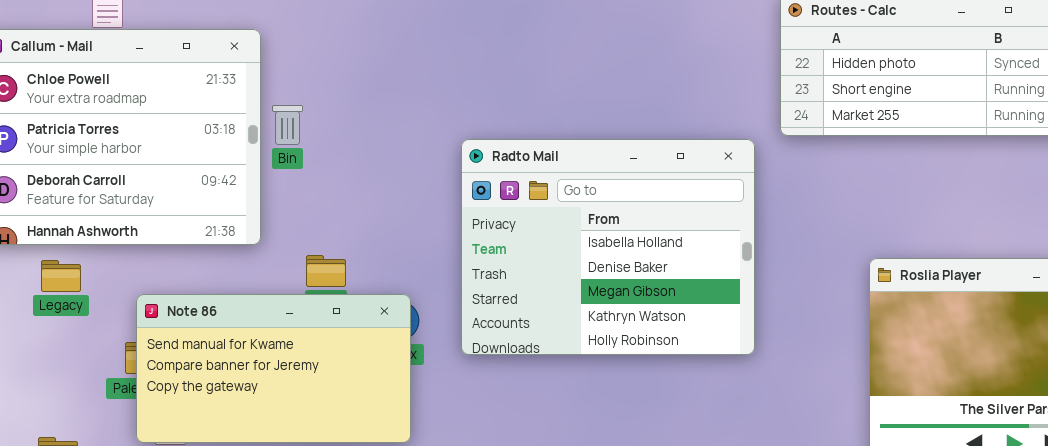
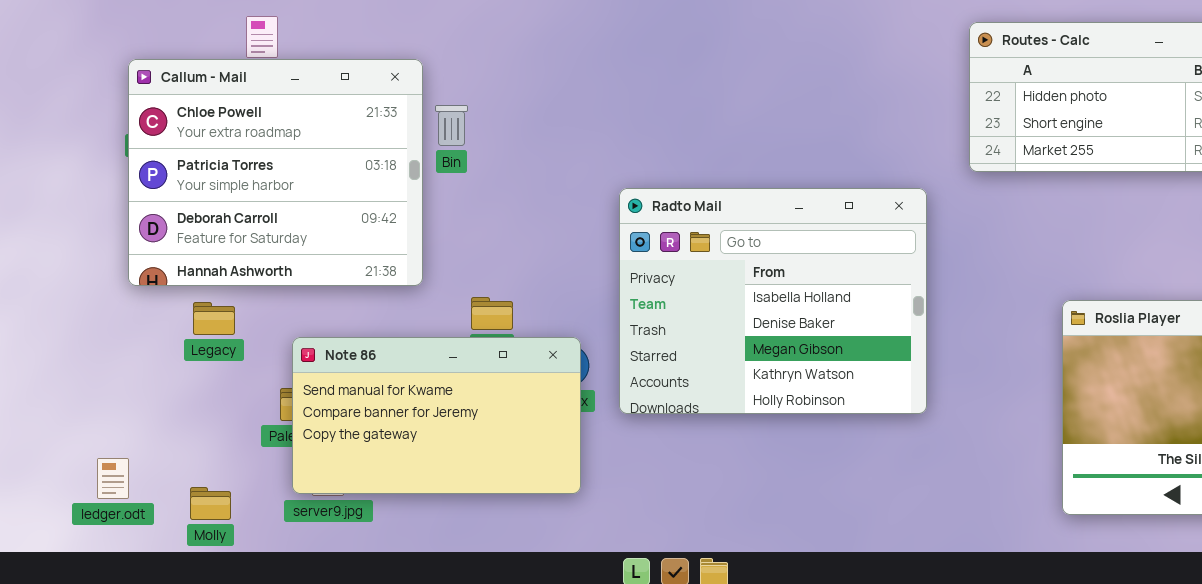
Bin: [272,105,303,145] -> [435,105,468,146], moved
Radto Mail: [461,139,755,355] -> [619,188,927,414], moved

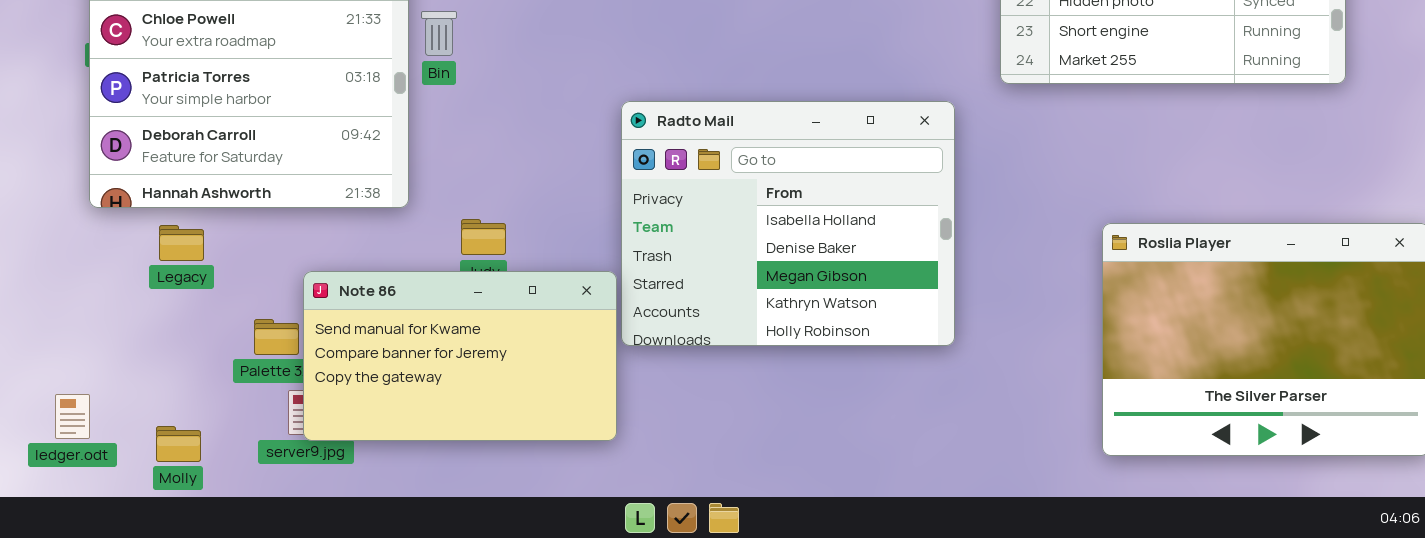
Note 86: [292,337,581,494] -> [303,271,617,441], moved

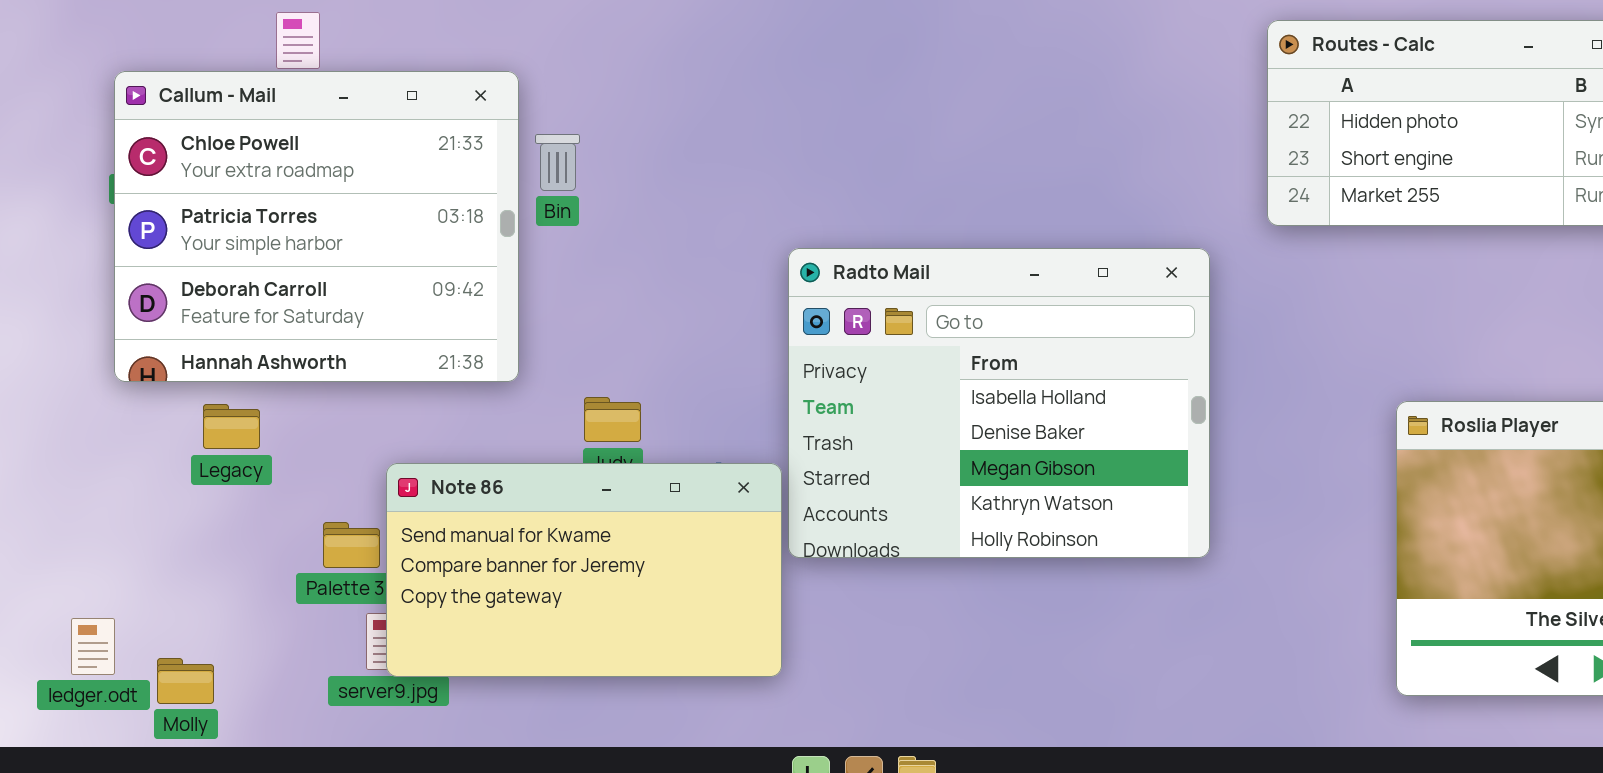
Molly: [156,426,201,462] -> [157,658,214,704], moved

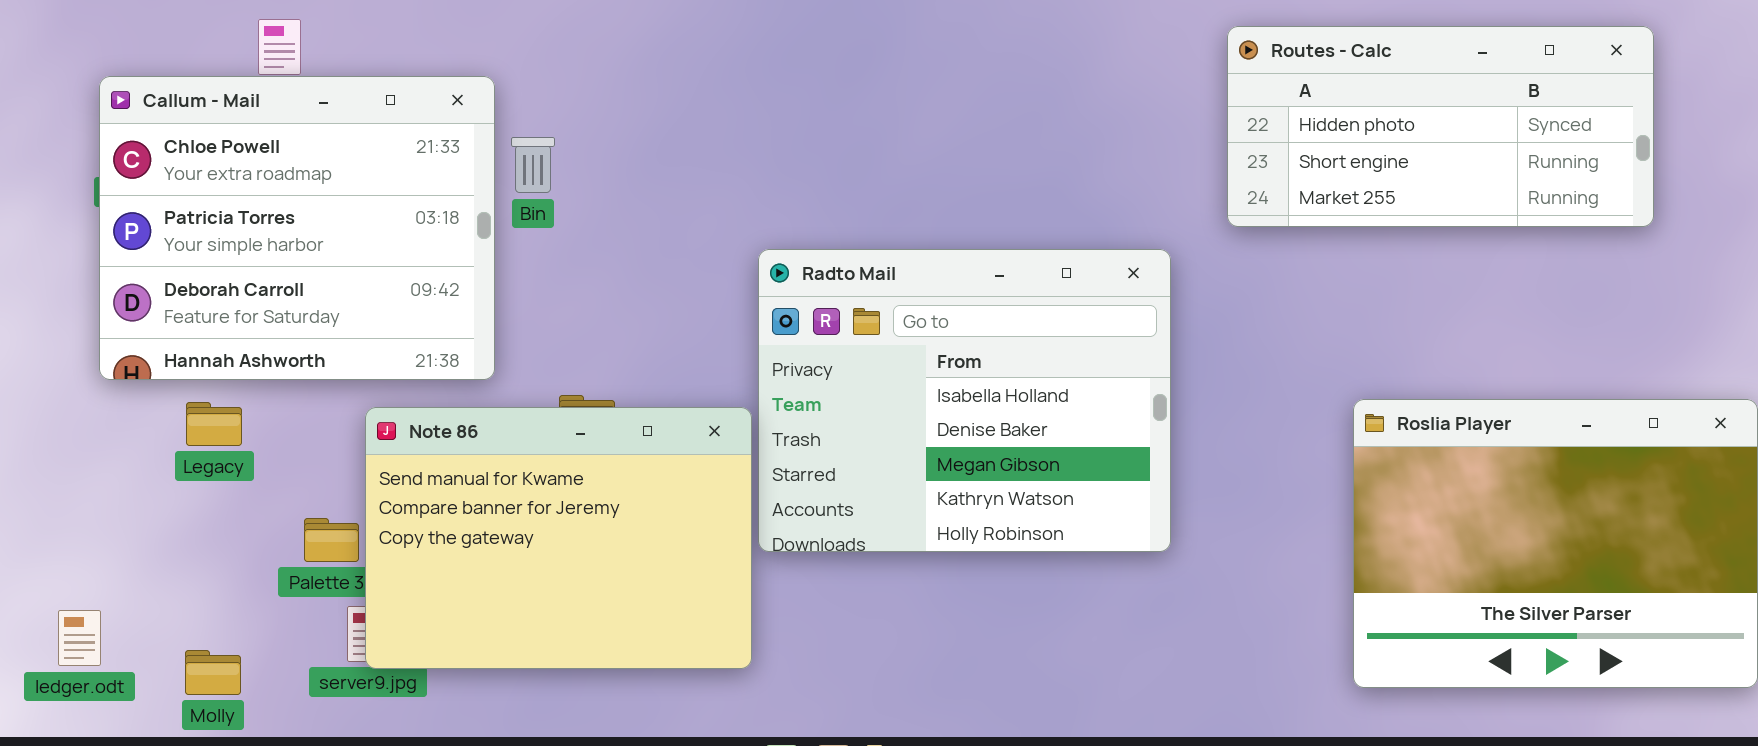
Note 86: [386,463,782,677] -> [365,407,752,669], resized
Molly: [157,658,214,704] -> [185,650,241,695], moved

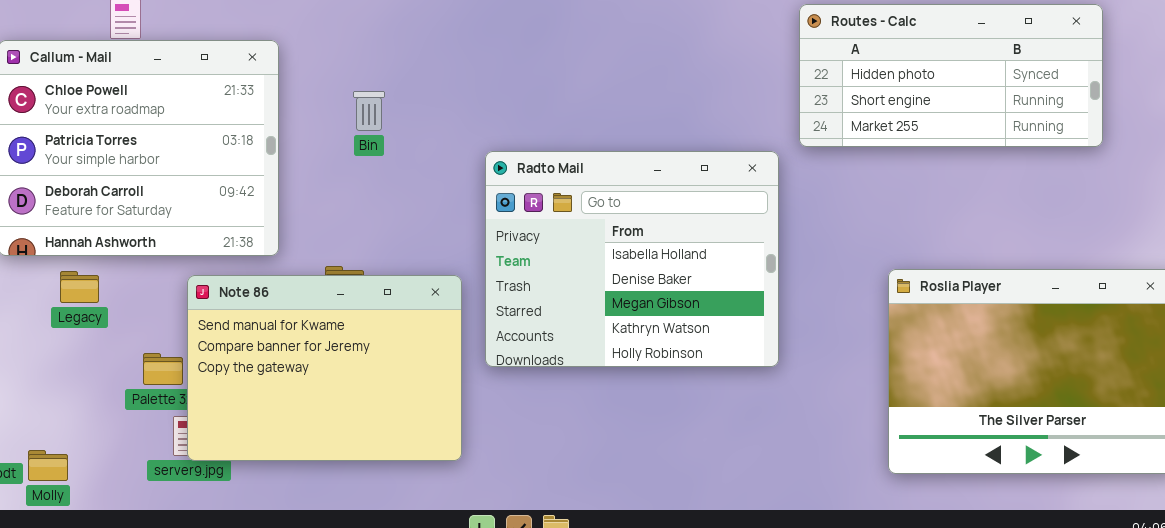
Bin: [511,137,555,193] -> [353,91,385,131], moved
Radto Mail: [758,249,1171,552] -> [485,151,779,367], moved
Molly: [185,650,241,695] -> [28,450,68,481], moved

